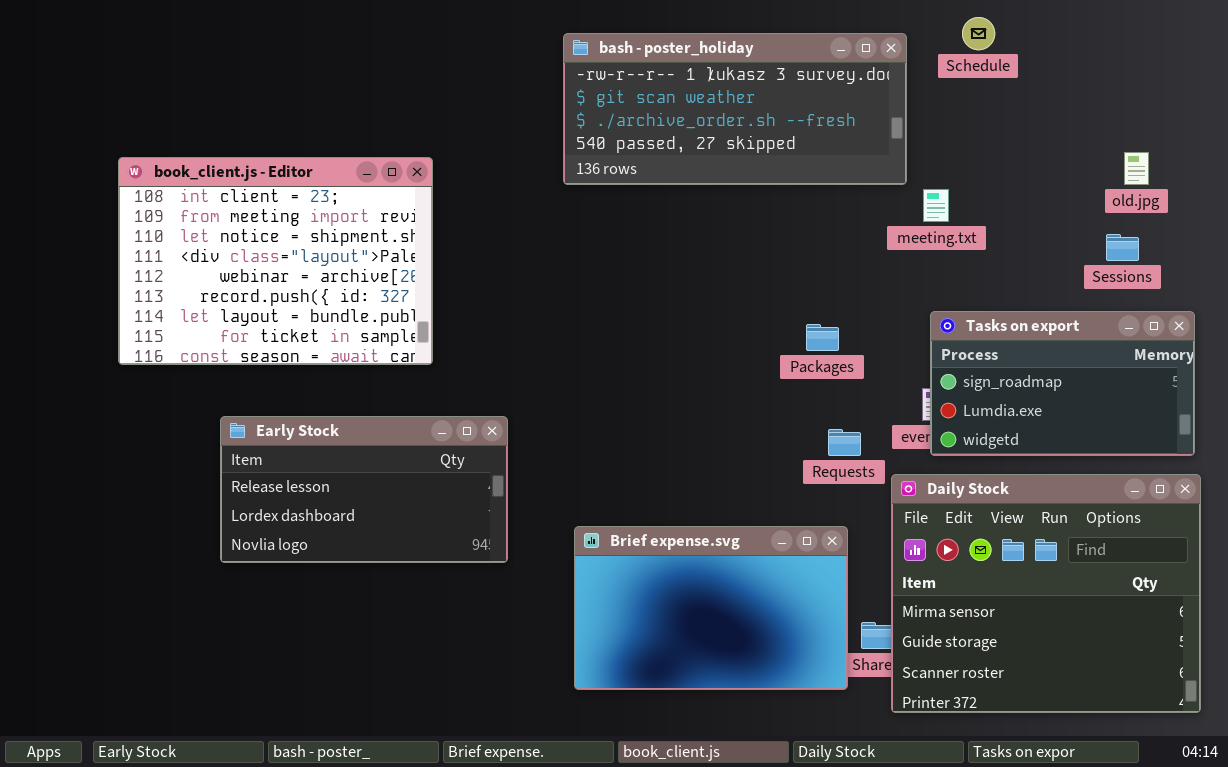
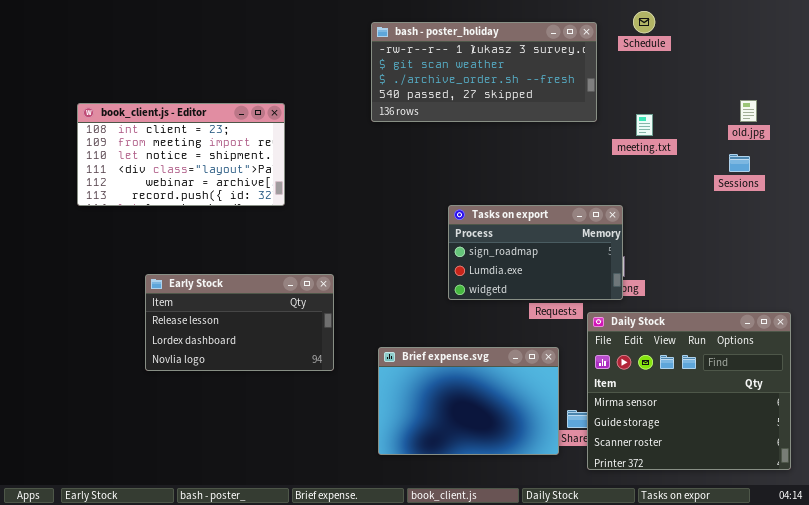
book_client.js - Editor: [118,157,433,365] -> [77,103,285,206], resized
meeting.txt: [923,189,949,222] -> [636,114,653,136], moved
Tasks on export: [930,311,1195,456] -> [448,205,623,300], moved

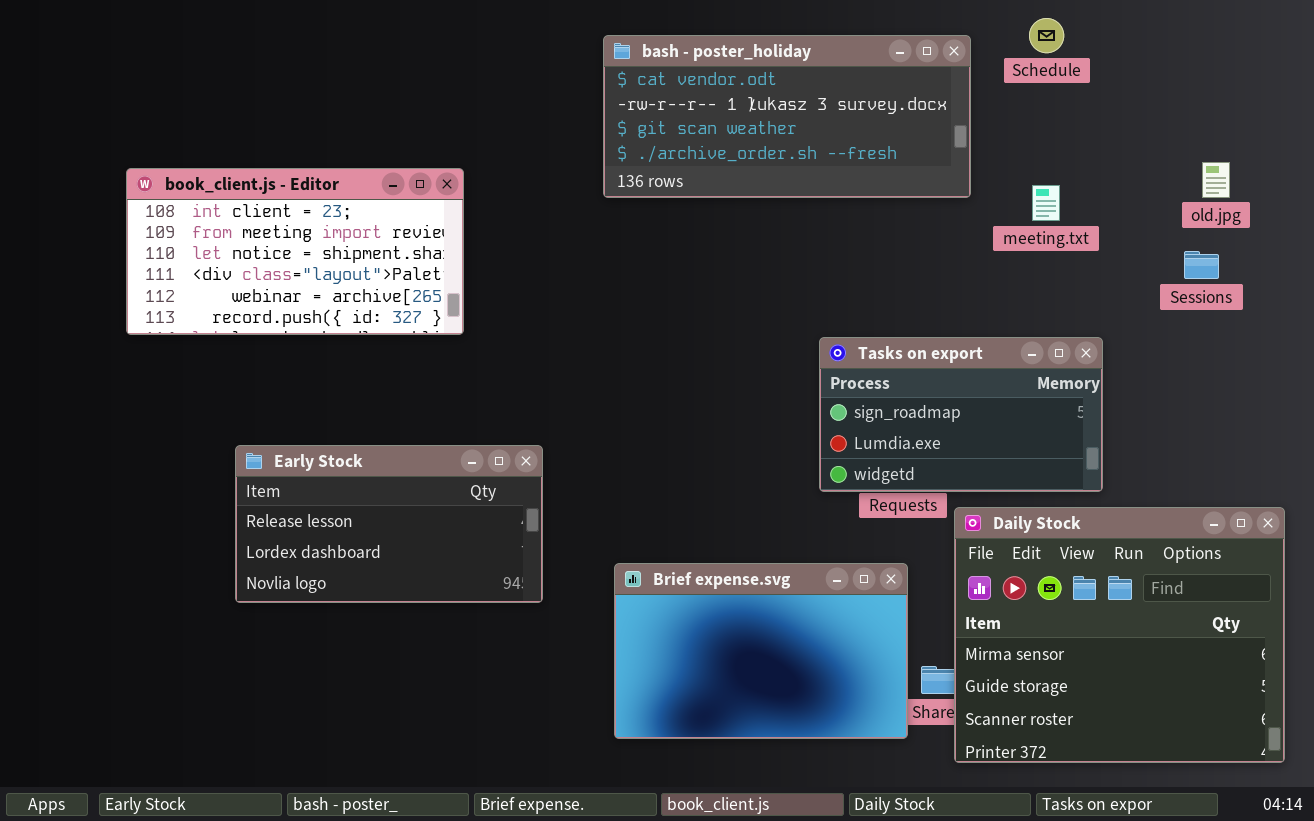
bash - poster_holiday: [371,22,597,122] -> [603,35,971,198], scrolled up 1 row
Tasks on export: [448,205,623,300] -> [819,337,1103,492], moved

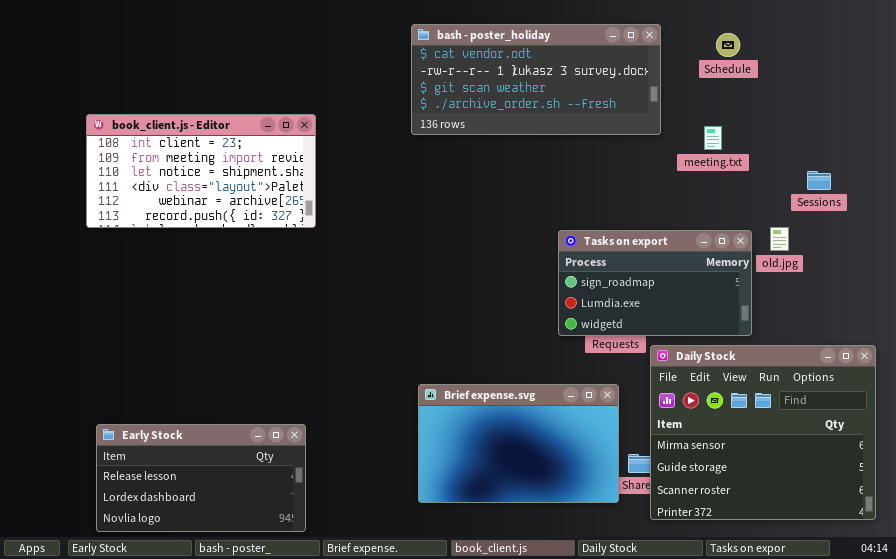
Schedule: [1029,18,1064,53] -> [716,33,740,57], moved
old.jpg: [1202,162,1230,198] -> [770,227,789,251], moved
Early Stock: [235,445,543,603] -> [96,424,306,532], moved

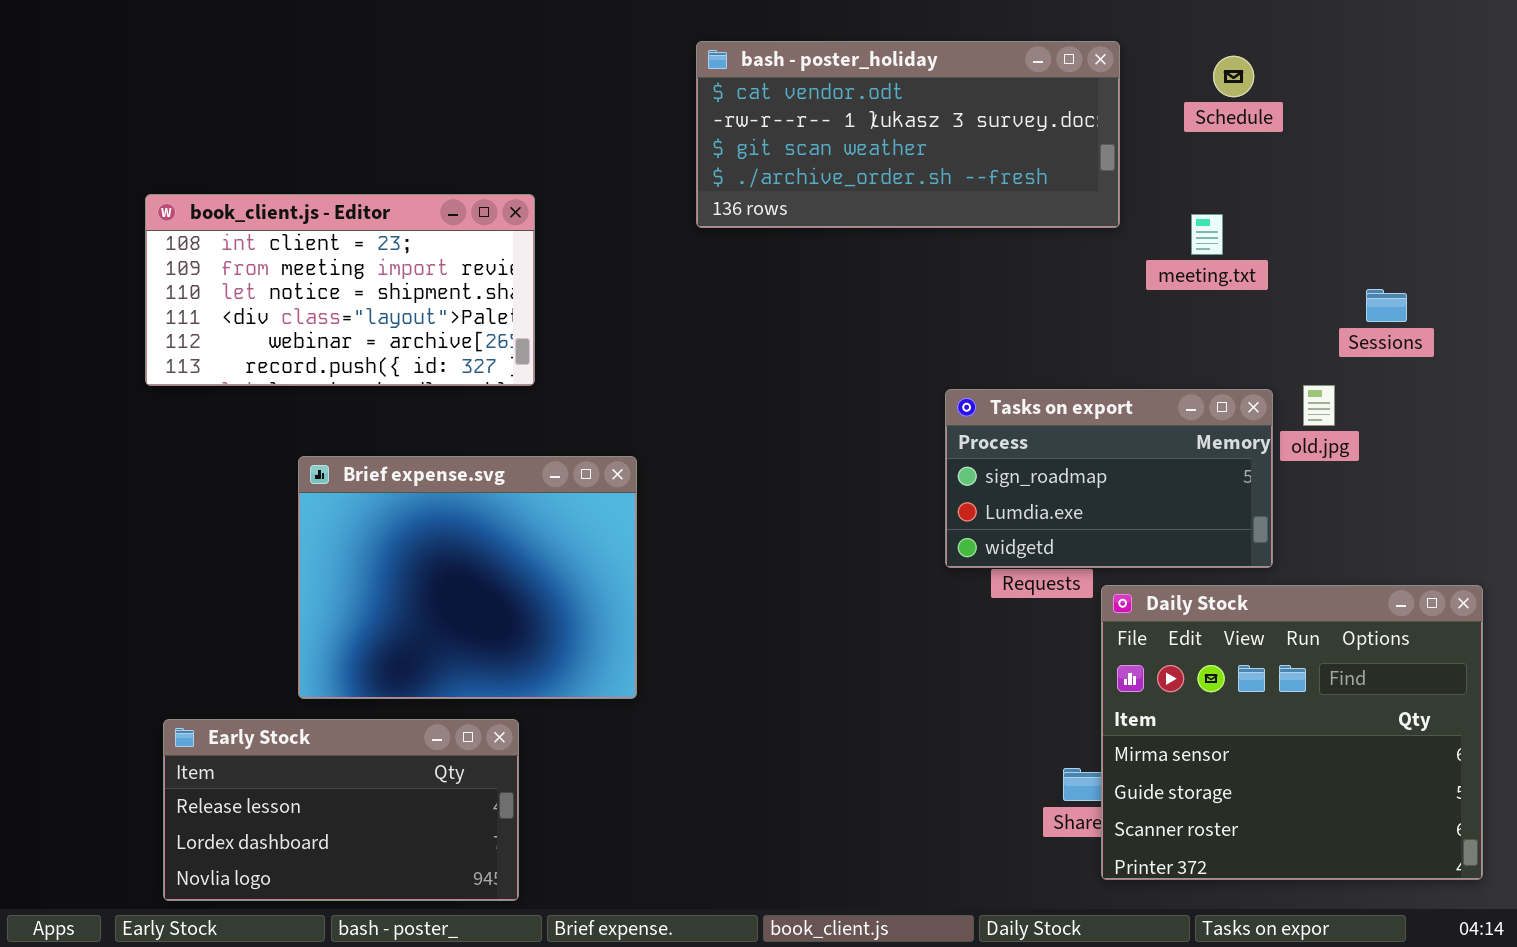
Brief expense.svg: [418,384,619,503] -> [298,456,637,699], moved, resized

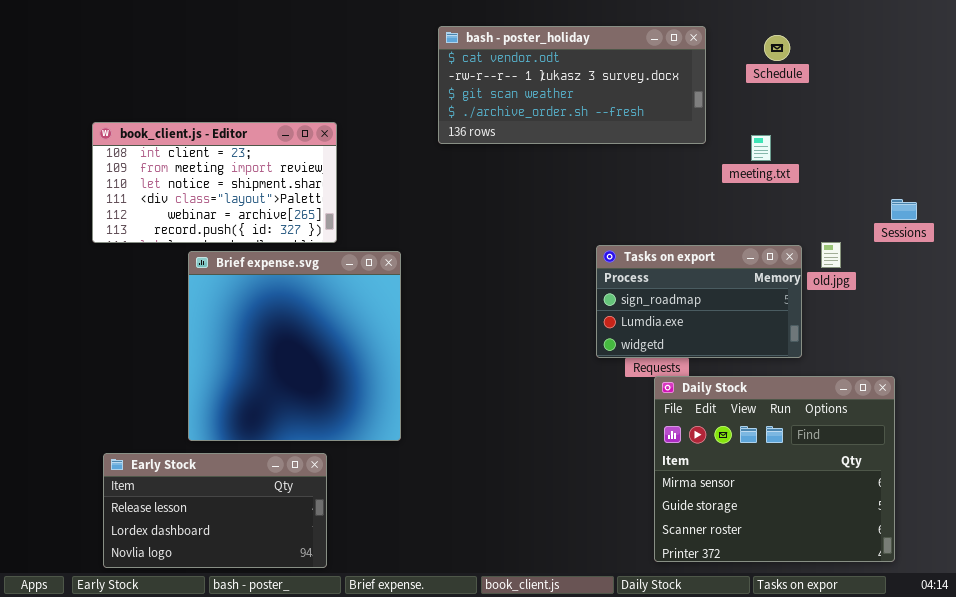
Sessions: [1366,289,1407,322] -> [891,199,917,220], moved
Brief expense.svg: [298,456,637,699] -> [188,251,401,441], resized
Daily Stock: [1101,585,1483,880] -> [654,376,895,562], moved

